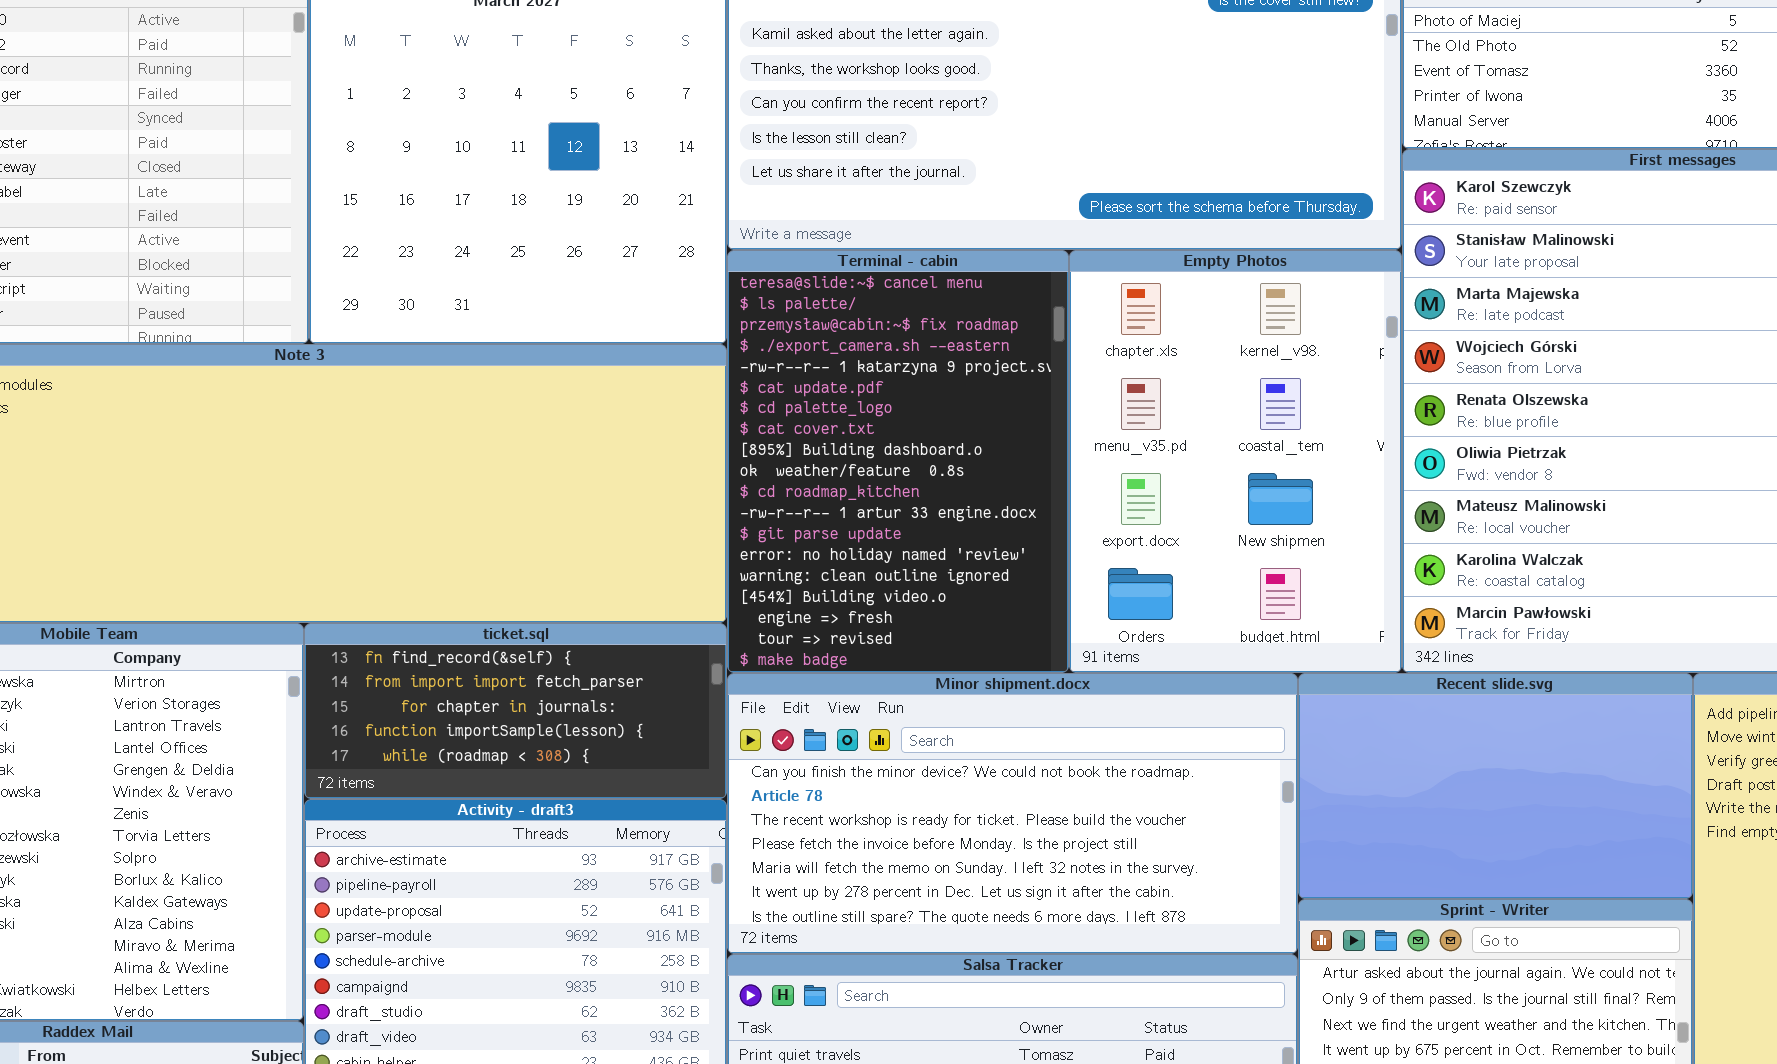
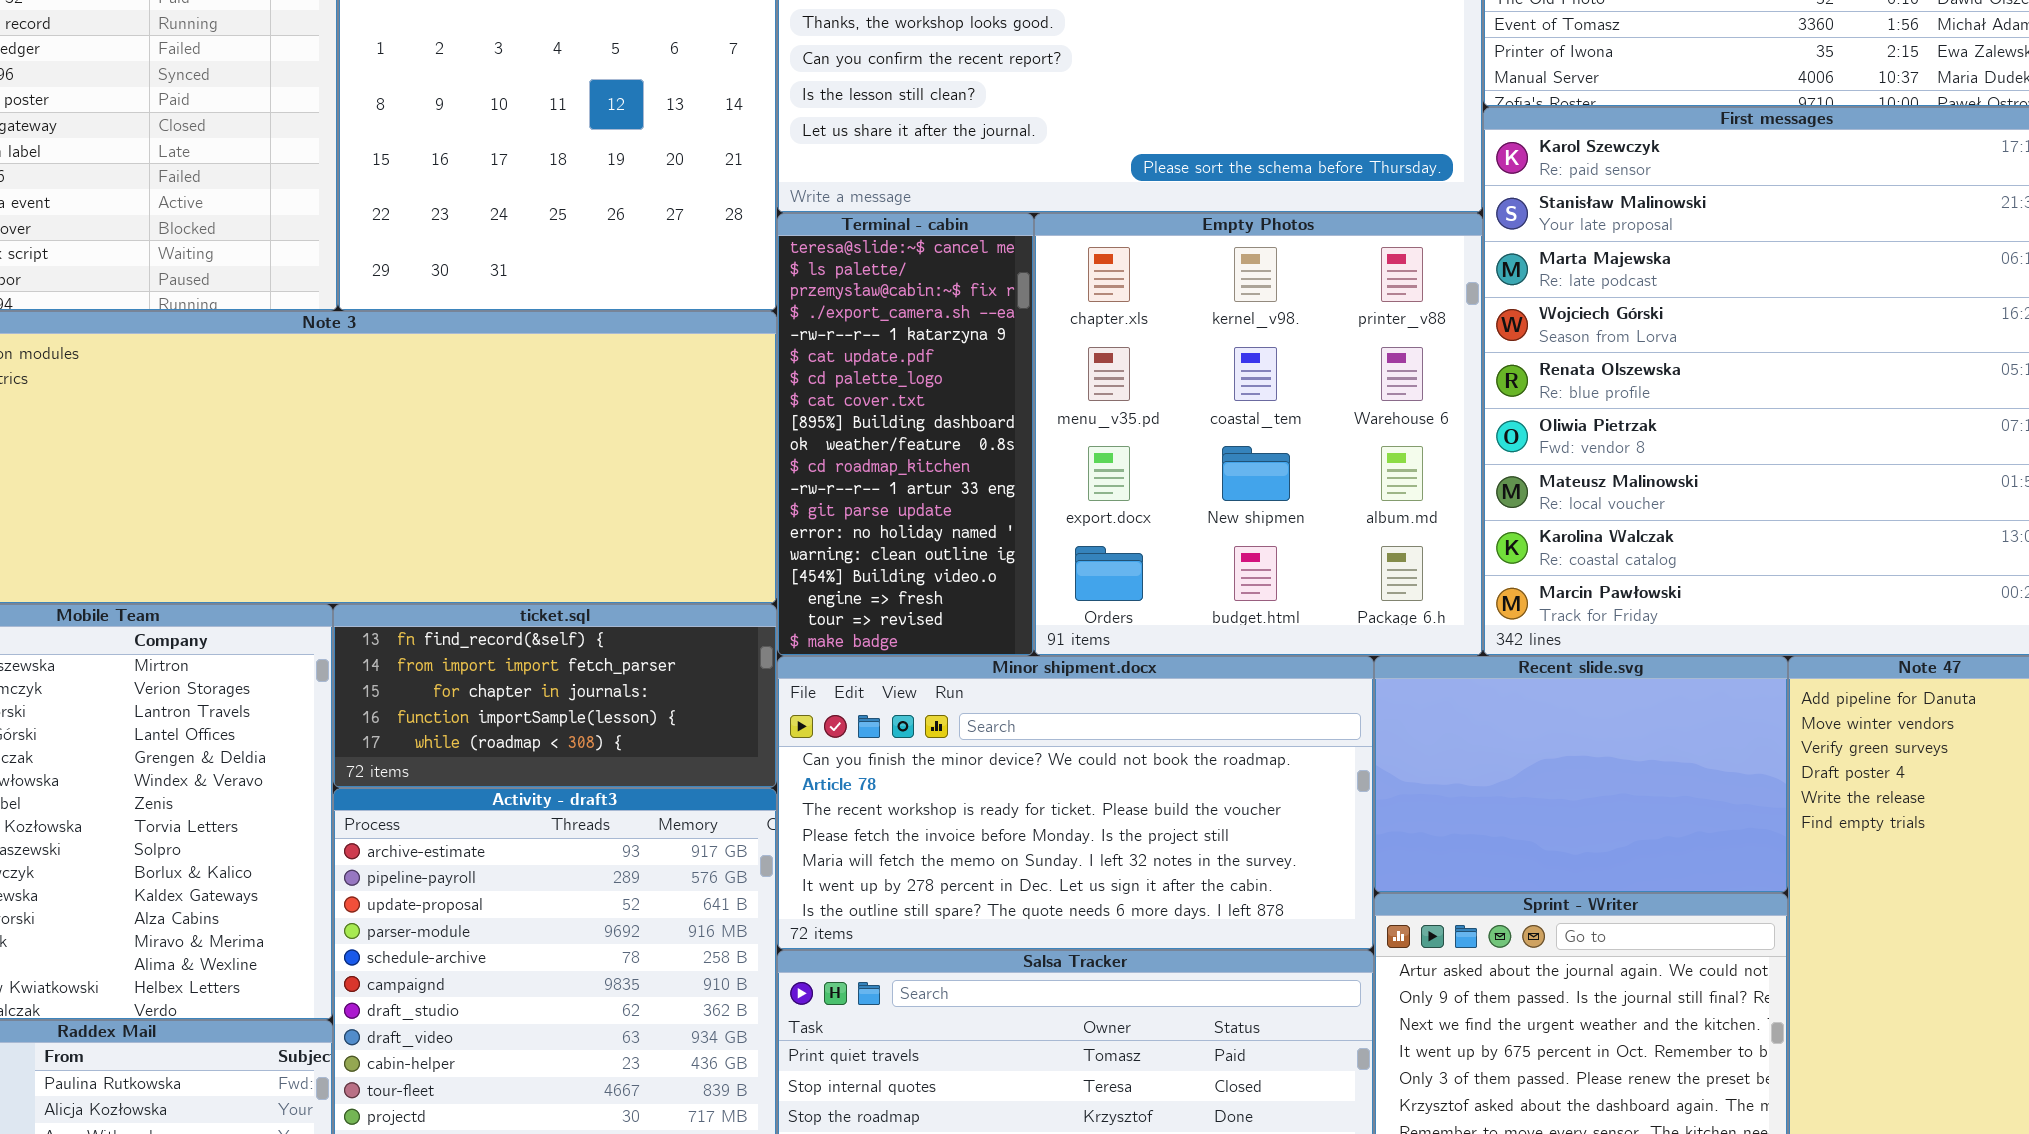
Terminal - cabin: [727,250,1069,673] -> [777,213,1034,656], resized
Empty Photos: [1069,250,1402,673] -> [1034,213,1483,656], resized

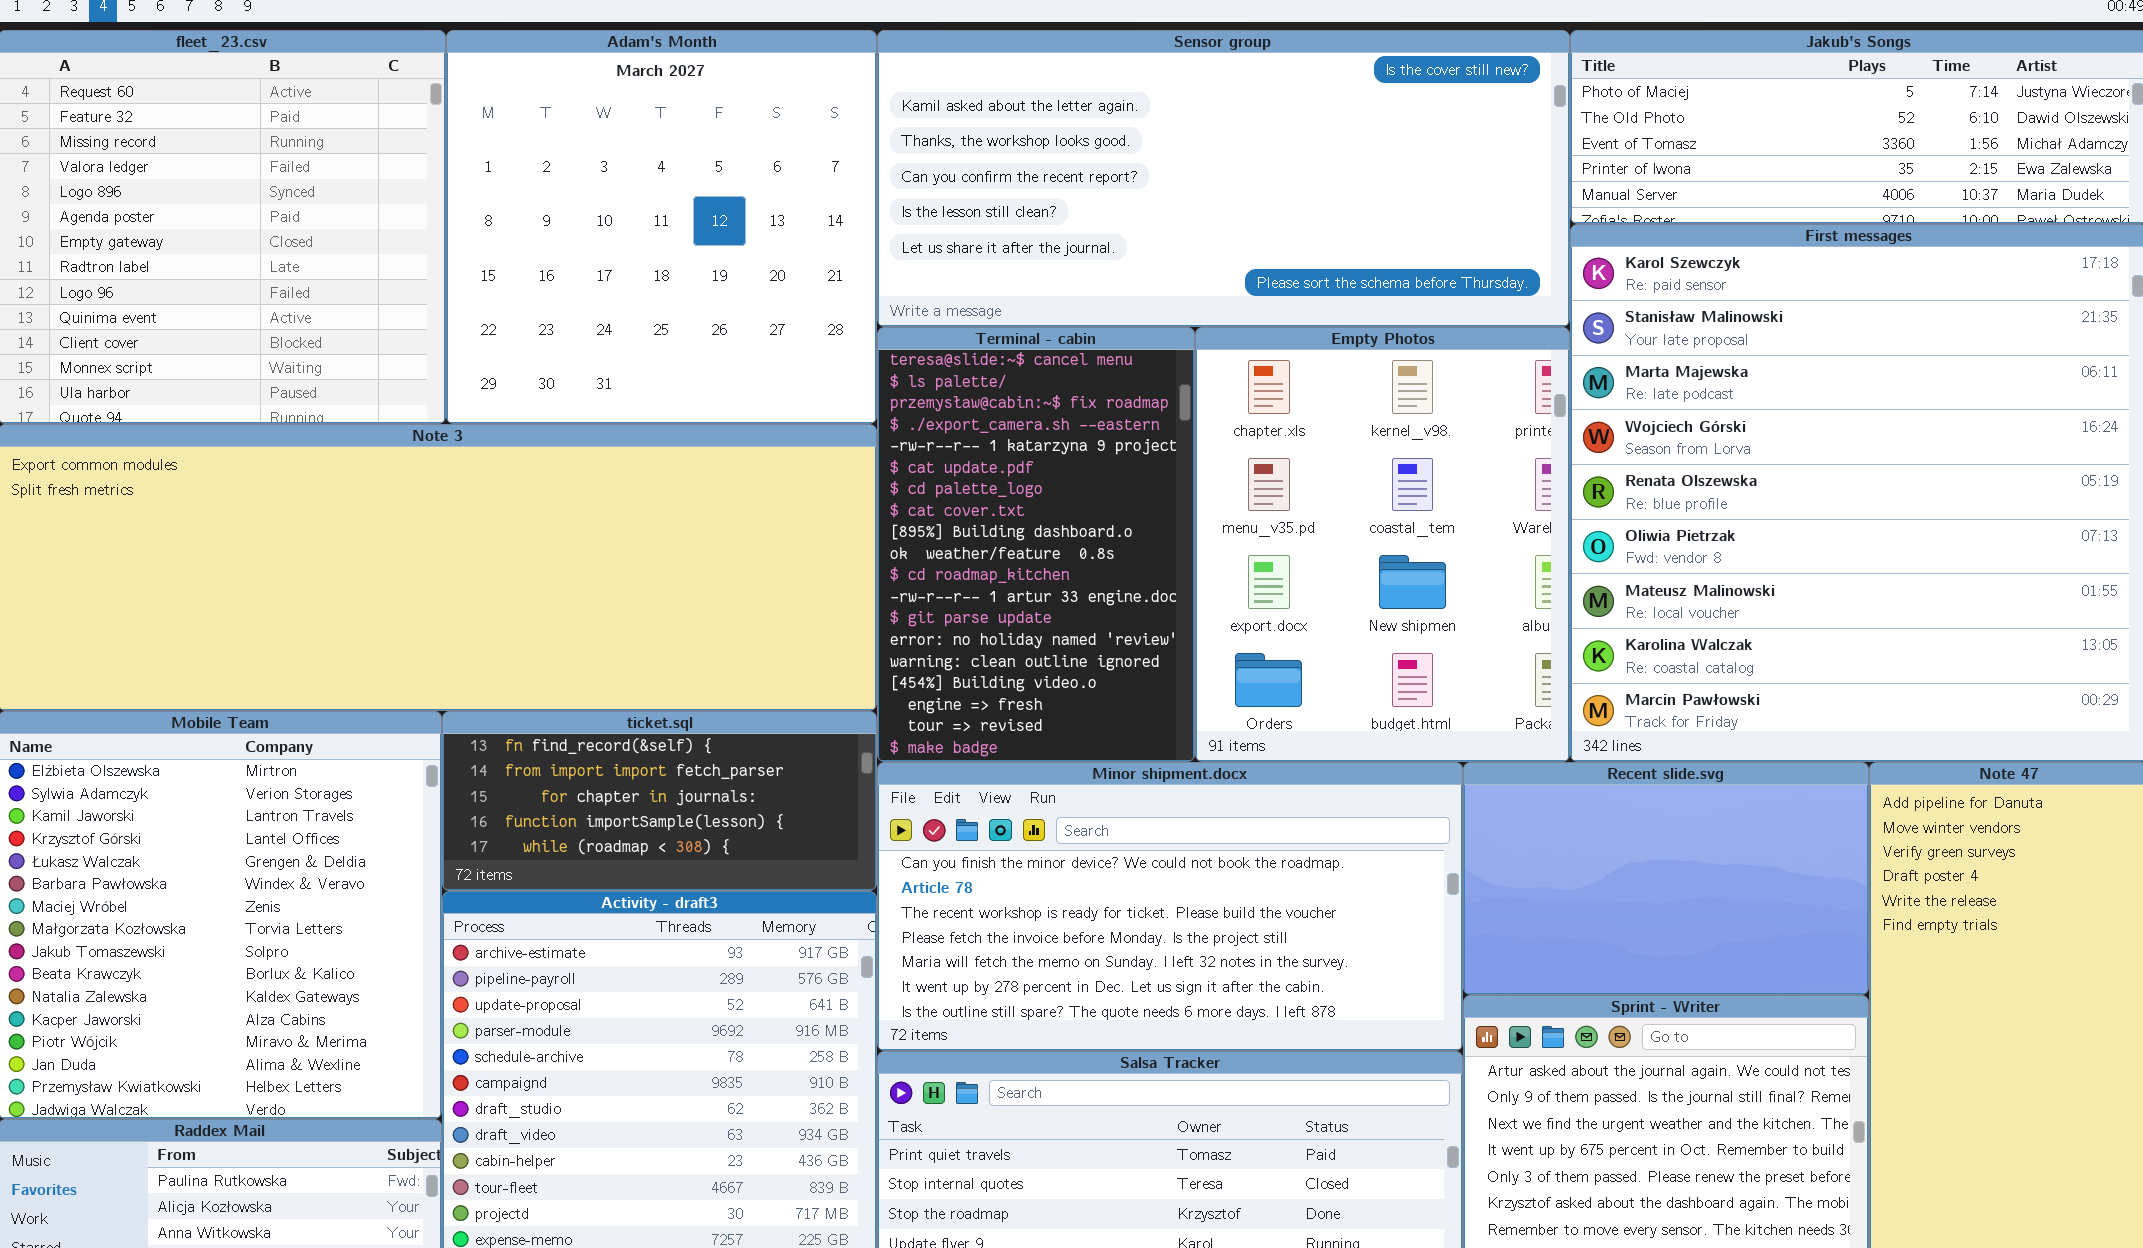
Terminal - cabin: [777,213,1034,656] -> [877,327,1195,762], resized
Empty Photos: [1034,213,1483,656] -> [1195,327,1570,762], resized

